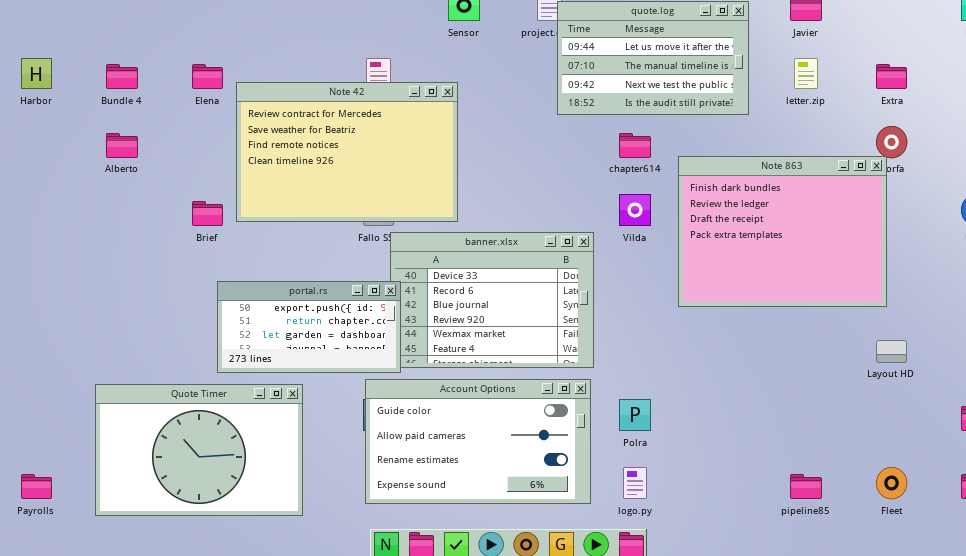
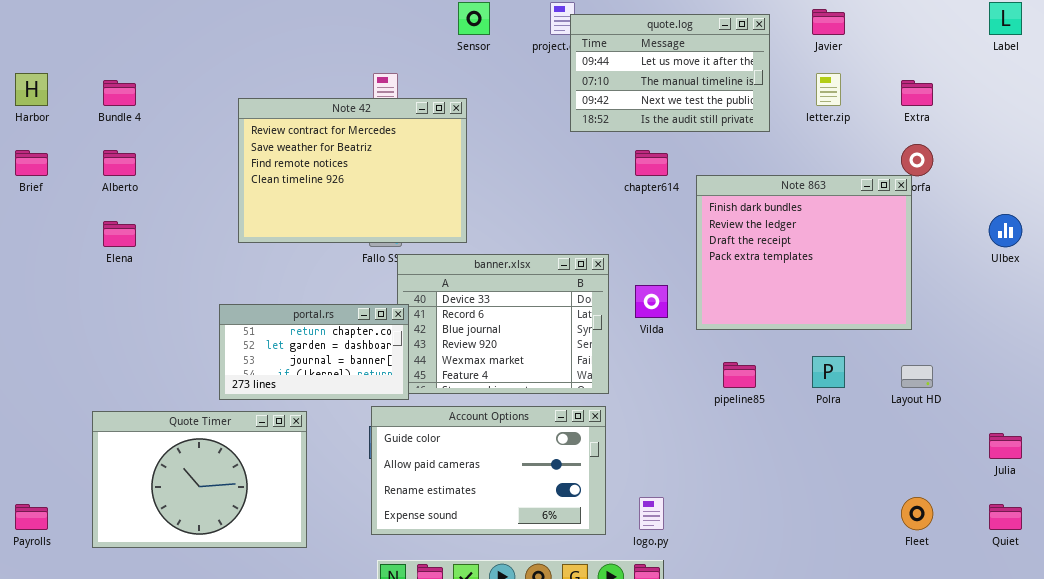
Elena: [192,64,223,89] -> [103,221,136,247], moved
Vilda: [619,194,651,226] -> [635,285,668,318], moved
Brief: [192,201,223,226] -> [15,150,48,176], moved
portal.rs: [217,281,401,373] -> [219,304,409,400], scrolled down 1 row
Polra: [619,399,651,431] -> [812,356,845,388], moved
pipeline85: [790,474,822,499] -> [723,362,756,388], moved

